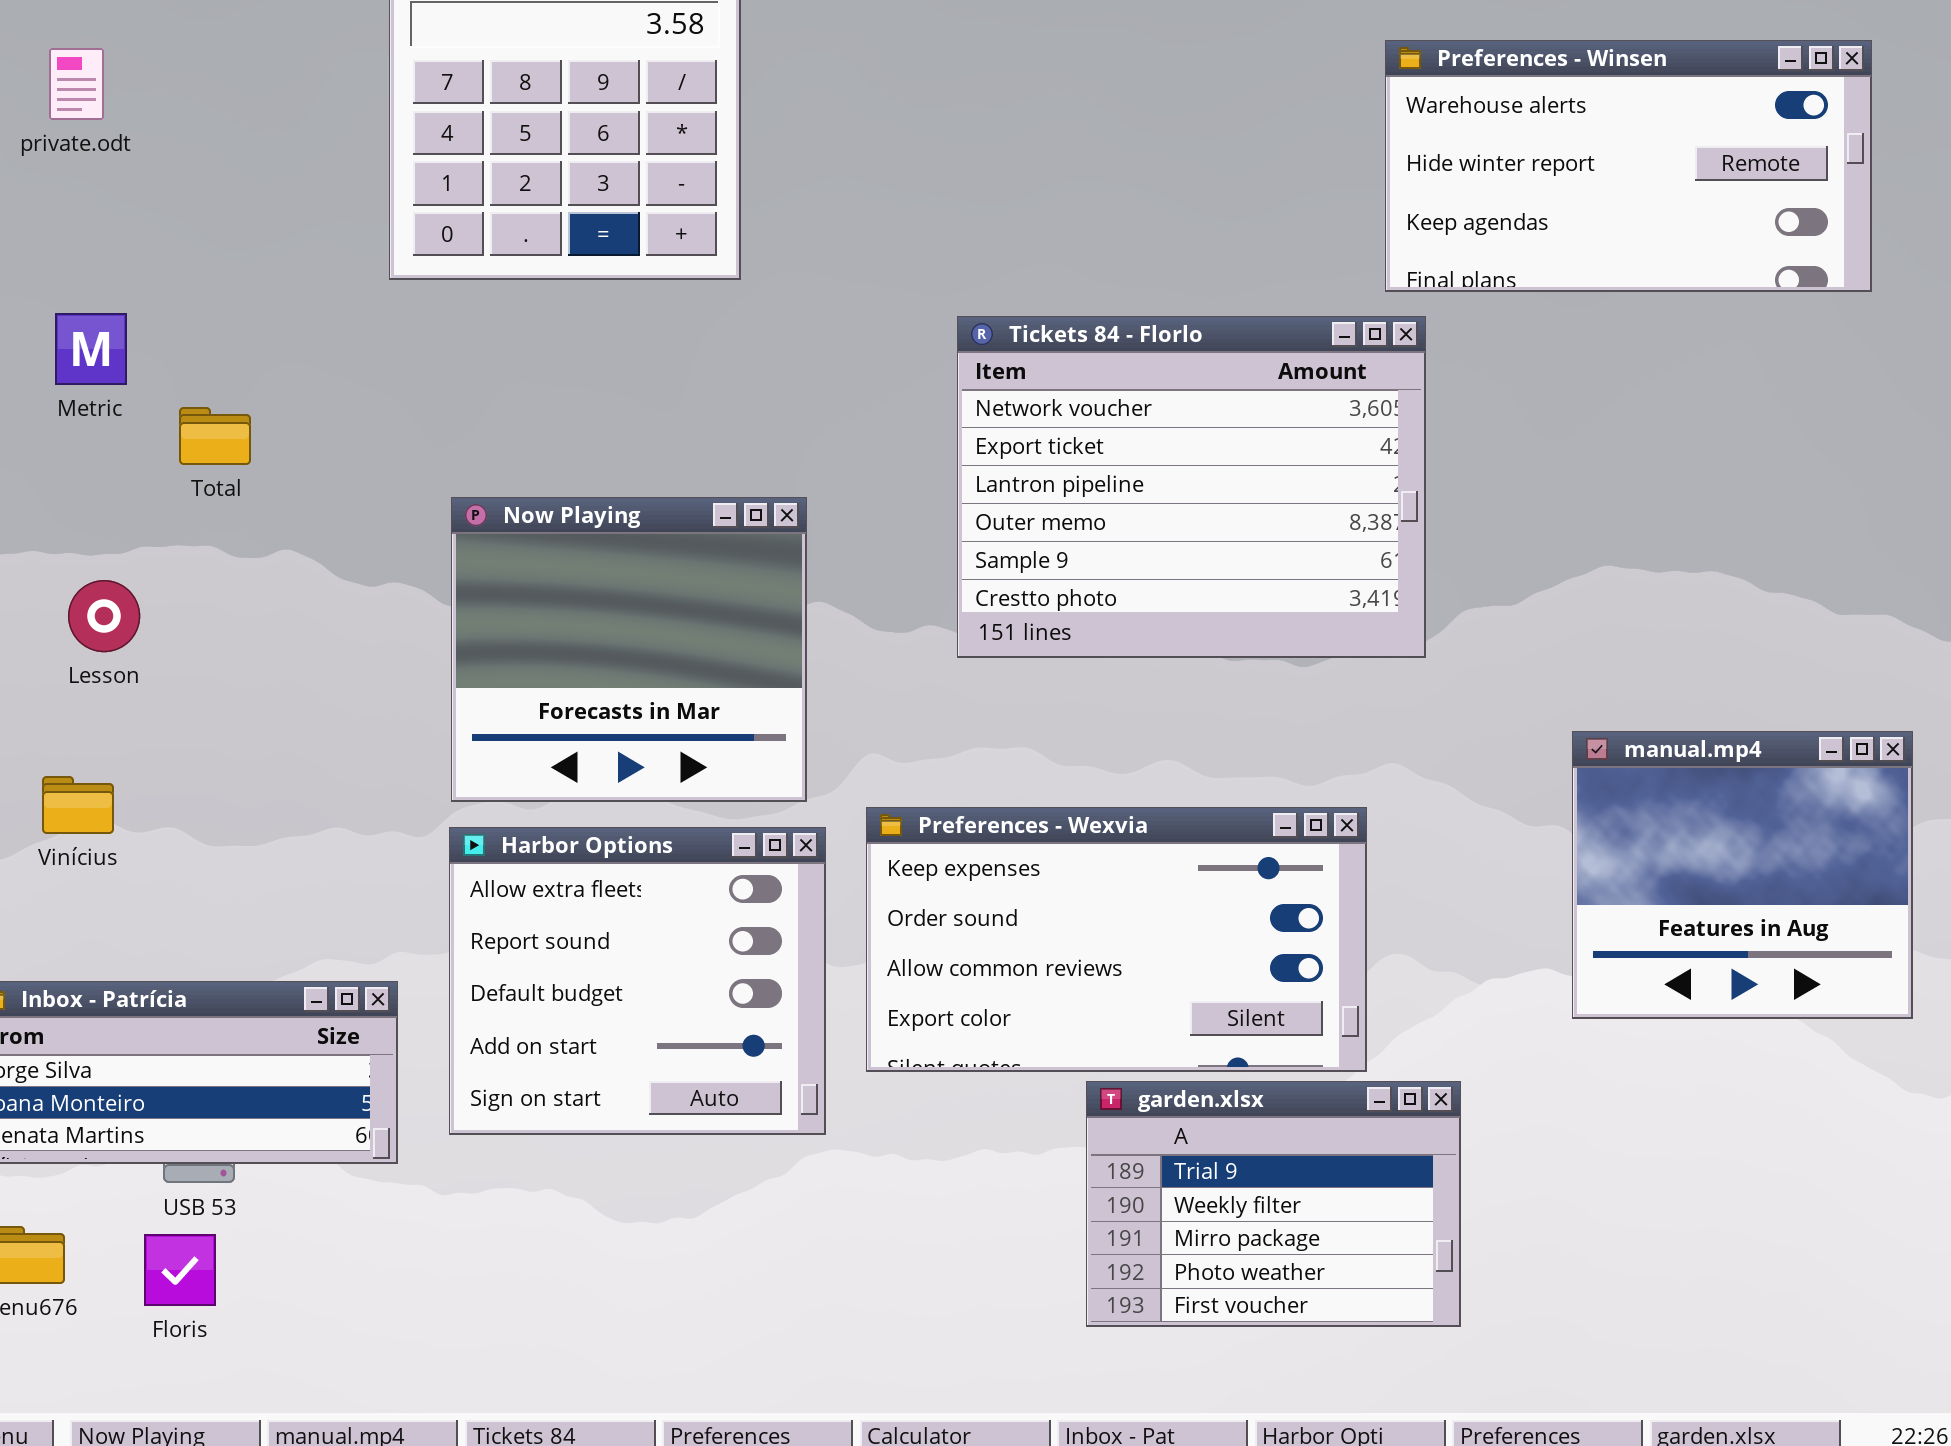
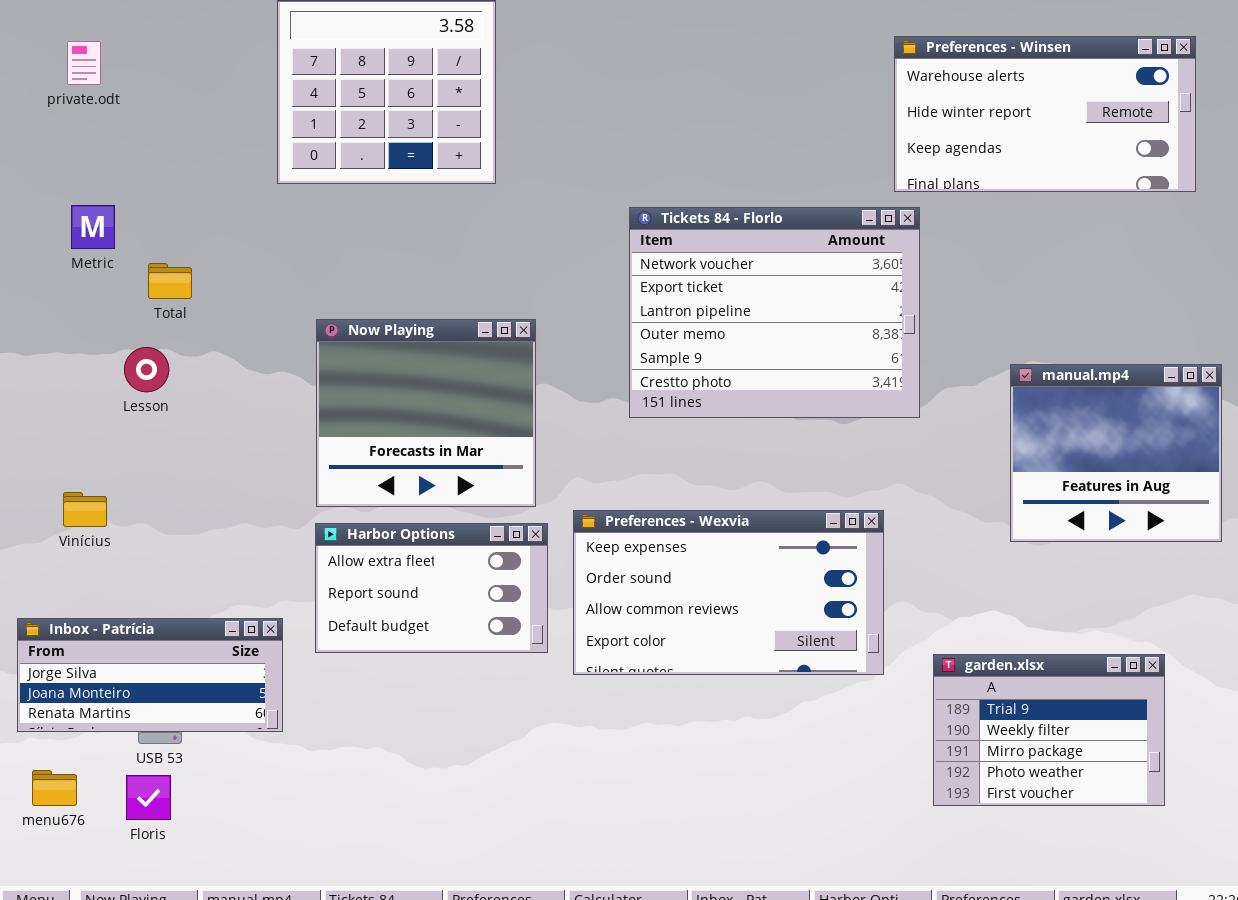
Lesson: [68,580,140,652] -> [124,347,169,392], moved
manual.mp4: [1572,731,1913,1019] -> [1010,364,1222,542], moved
Harbor Options: [449,827,826,1135] -> [315,523,548,653], resized
garden.xlsx: [1086,1081,1461,1327] -> [933,654,1165,806], moved

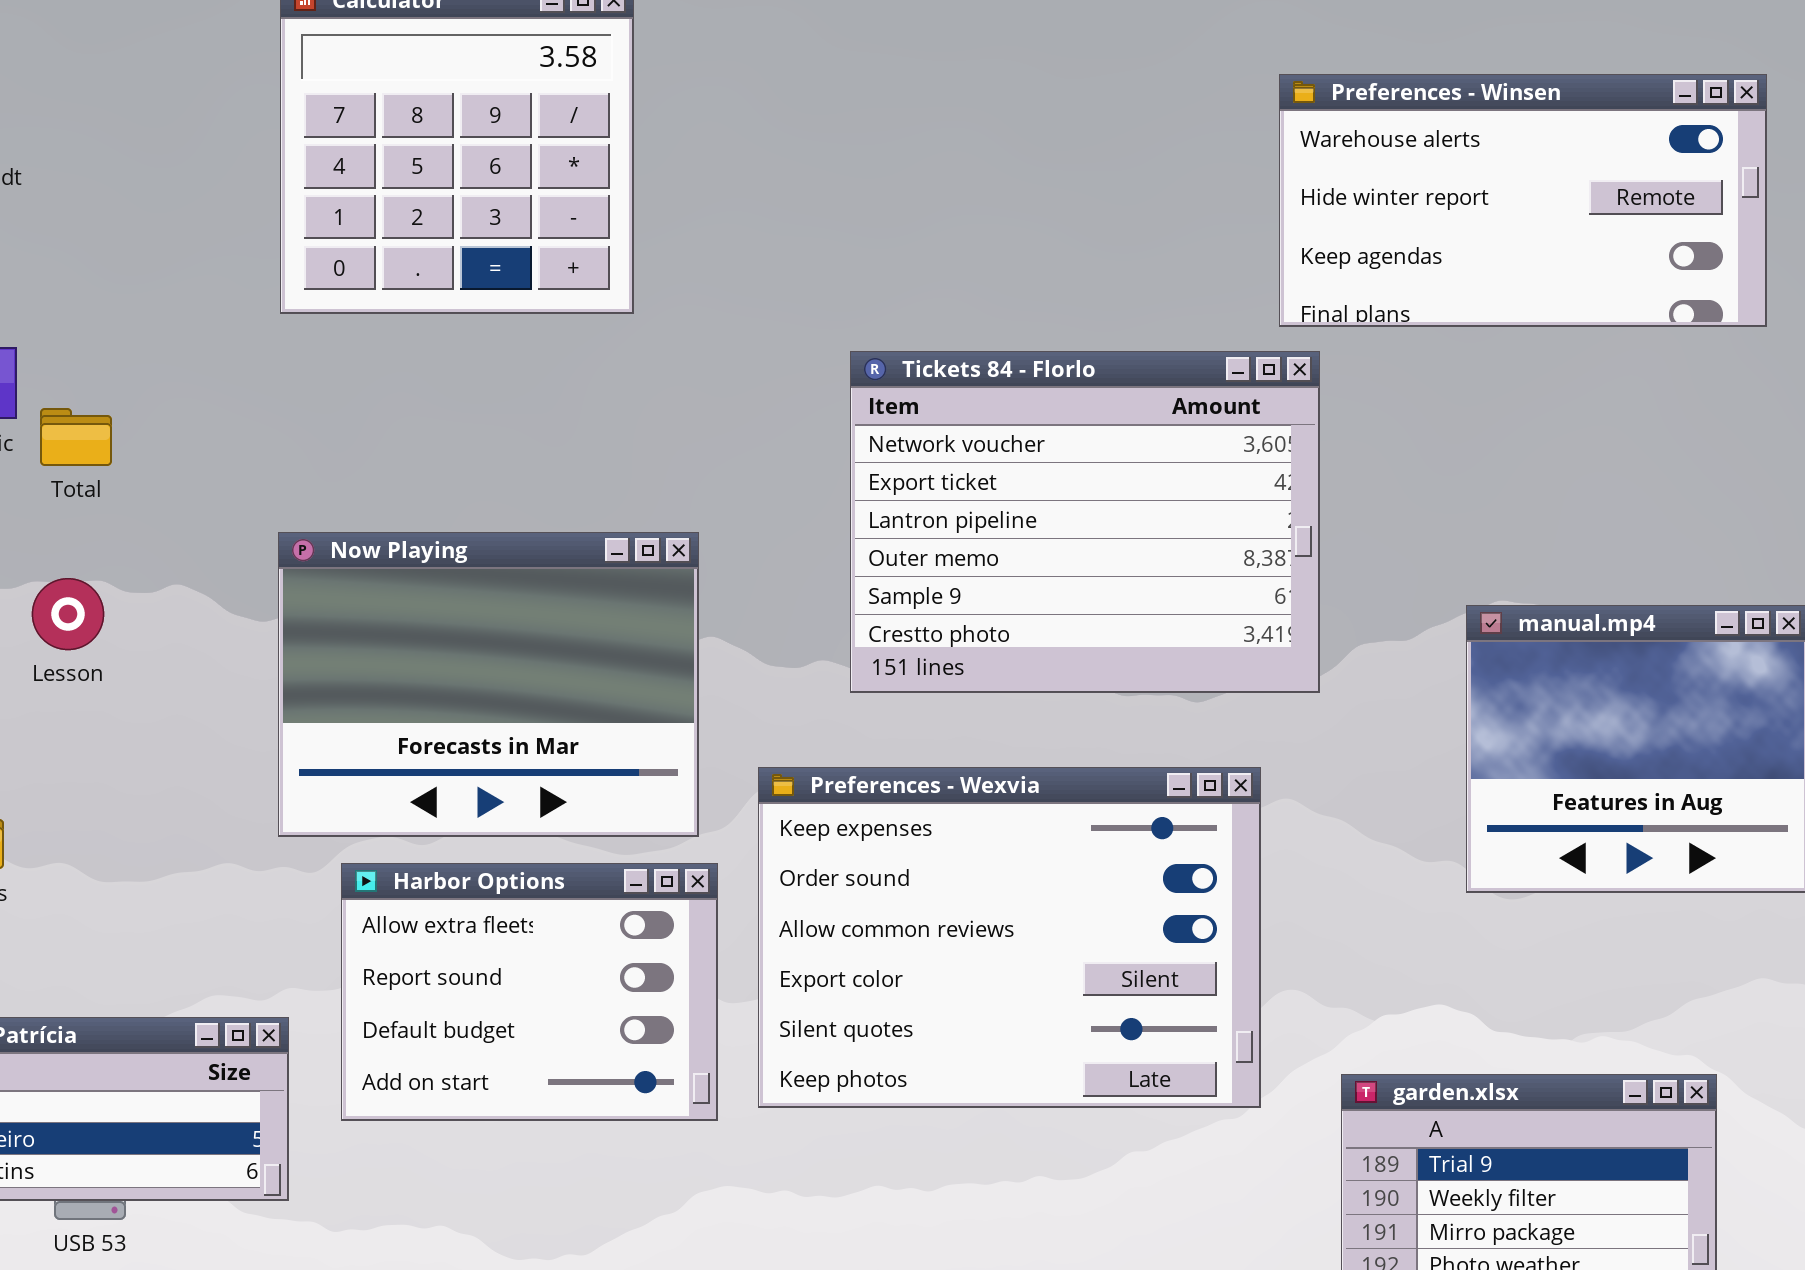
Total: [148,263,192,299] -> [40,408,112,466], moved
Now Playing: [316,319,536,507] -> [278,532,699,837], resized
Preferences - Wexvia: [573,510,884,675] -> [758,767,1261,1108], resized
Harbor Options: [315,523,548,653] -> [341,863,718,1121], resized

